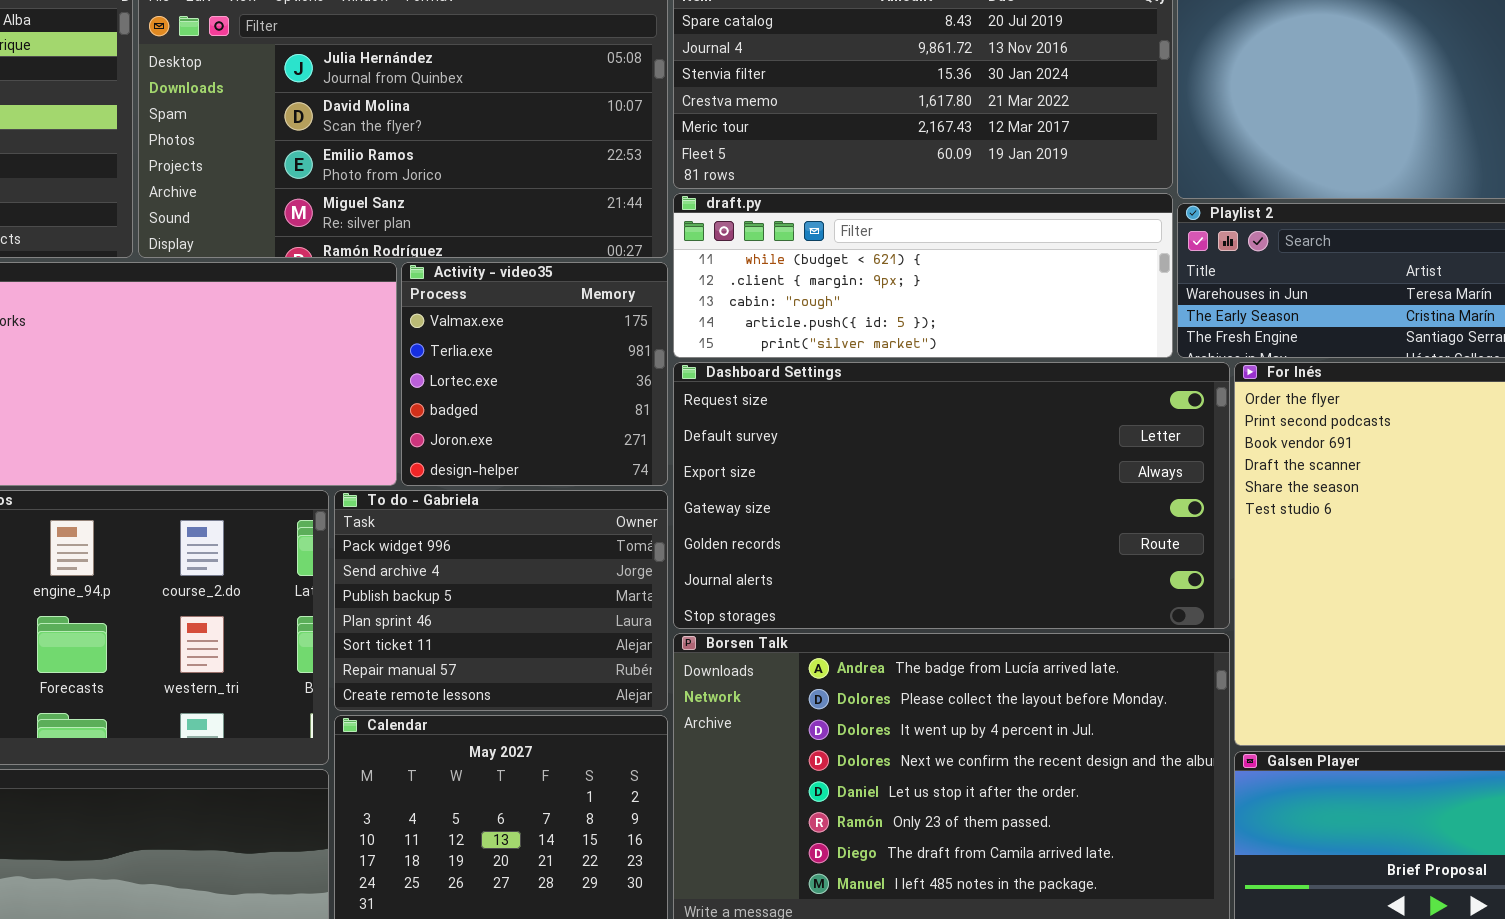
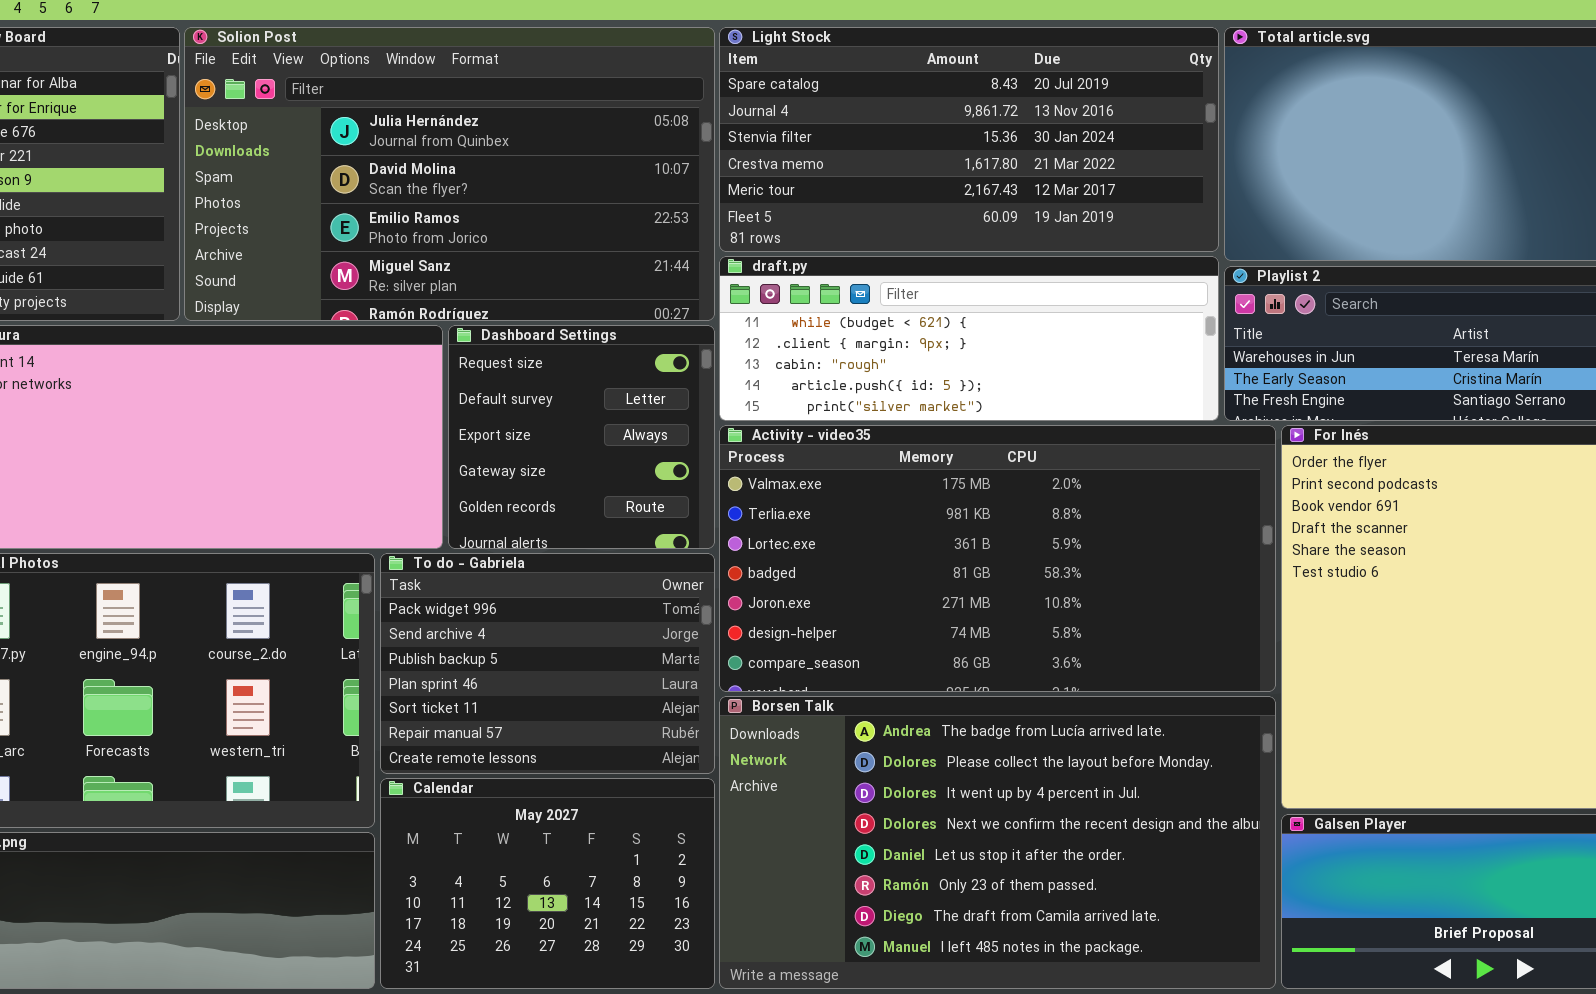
Activity - video35: [401,262,668,486] -> [719,425,1276,692], moved, resized
Dashboard Settings: [673,362,1230,629] -> [448,325,715,549], moved, resized

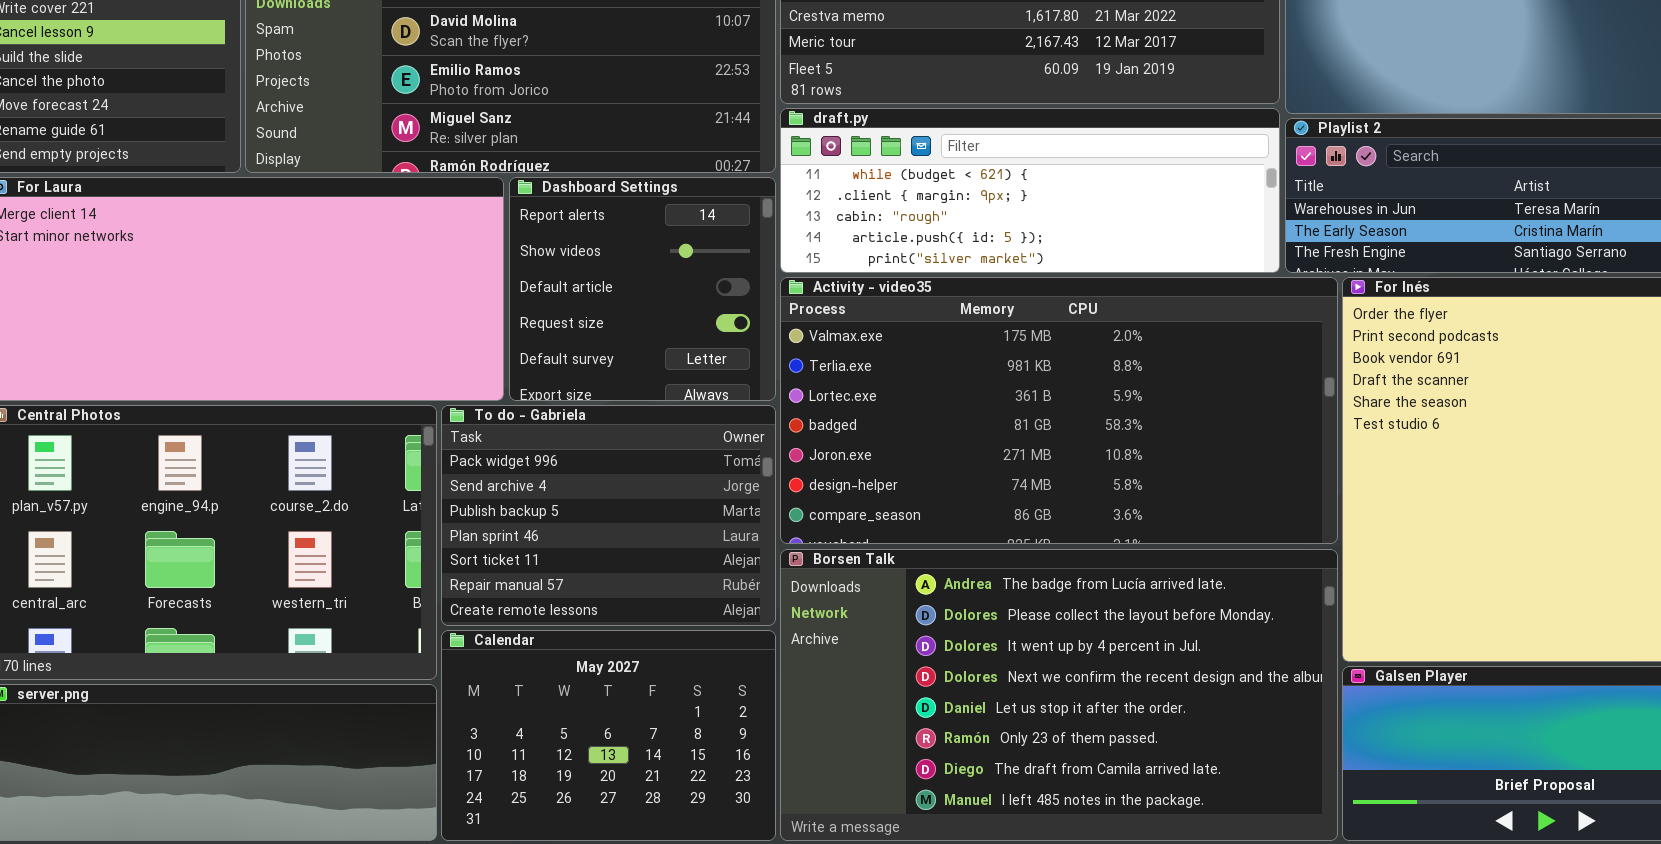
Dashboard Settings: [448,325,715,549] -> [509,177,776,401], scrolled up 3 rows

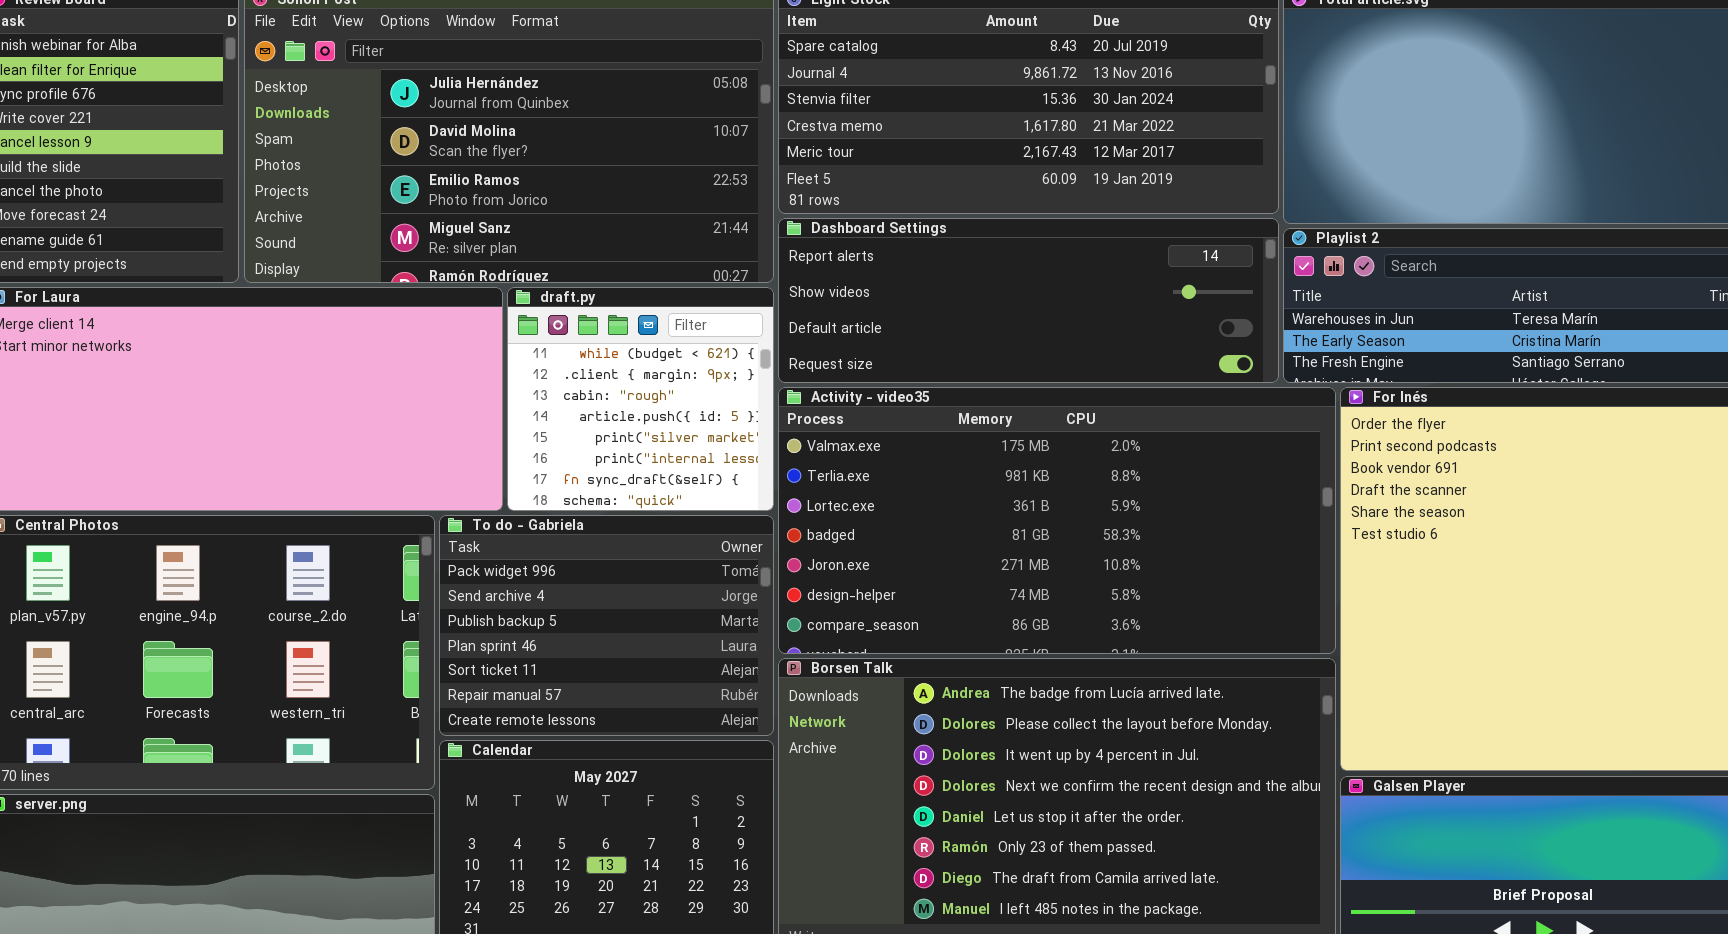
draft.py: [780,108,1280,273] -> [507,287,774,511], moved, resized
Dashboard Settings: [509,177,776,401] -> [778,218,1279,383], moved, resized

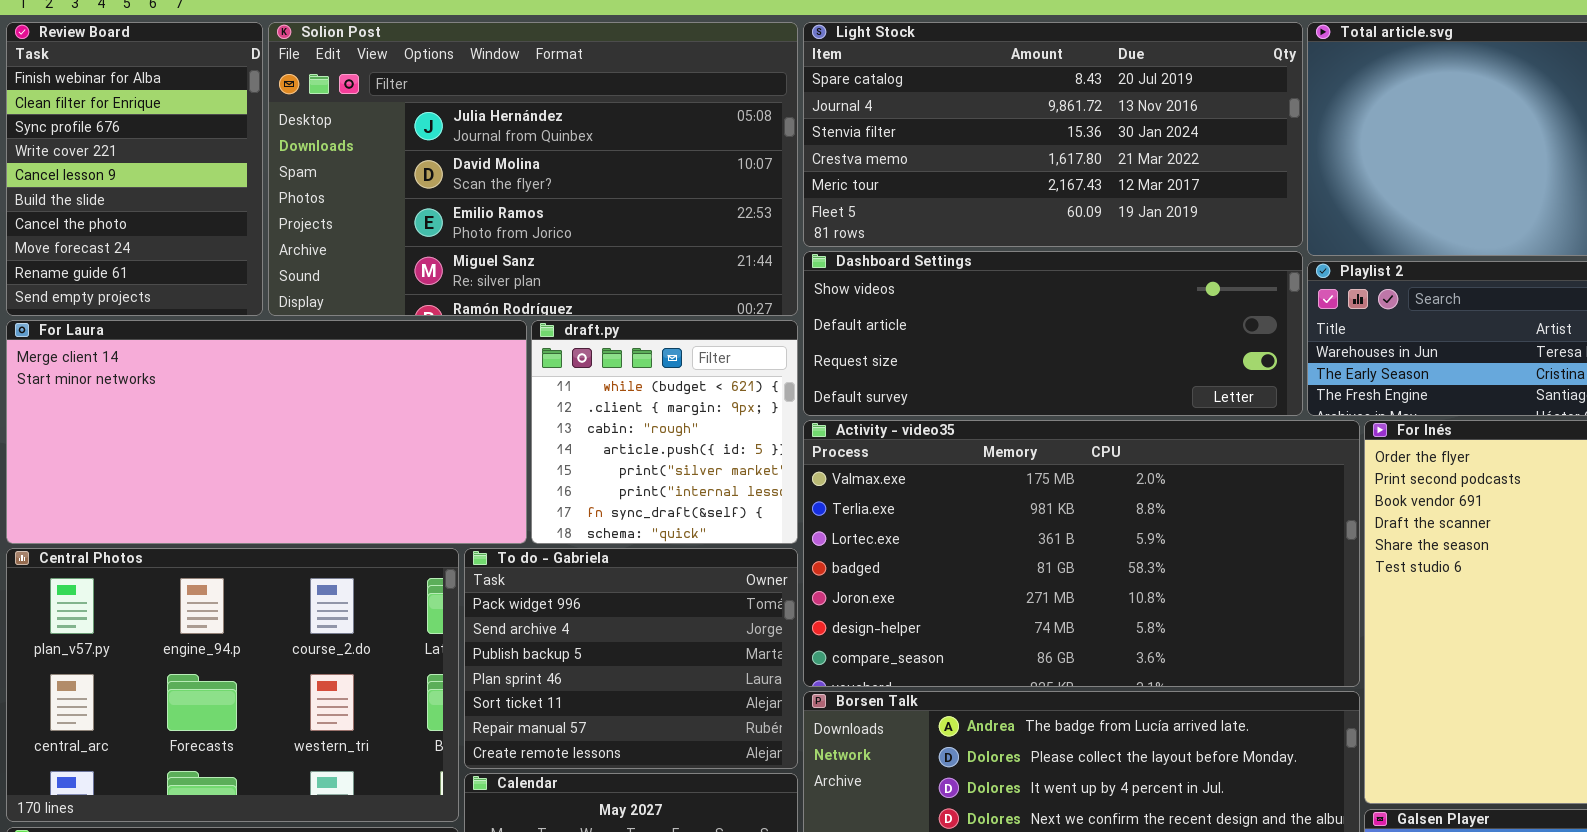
Dashboard Settings: [778,218,1279,383] -> [803,251,1303,416], scrolled down 1 row

